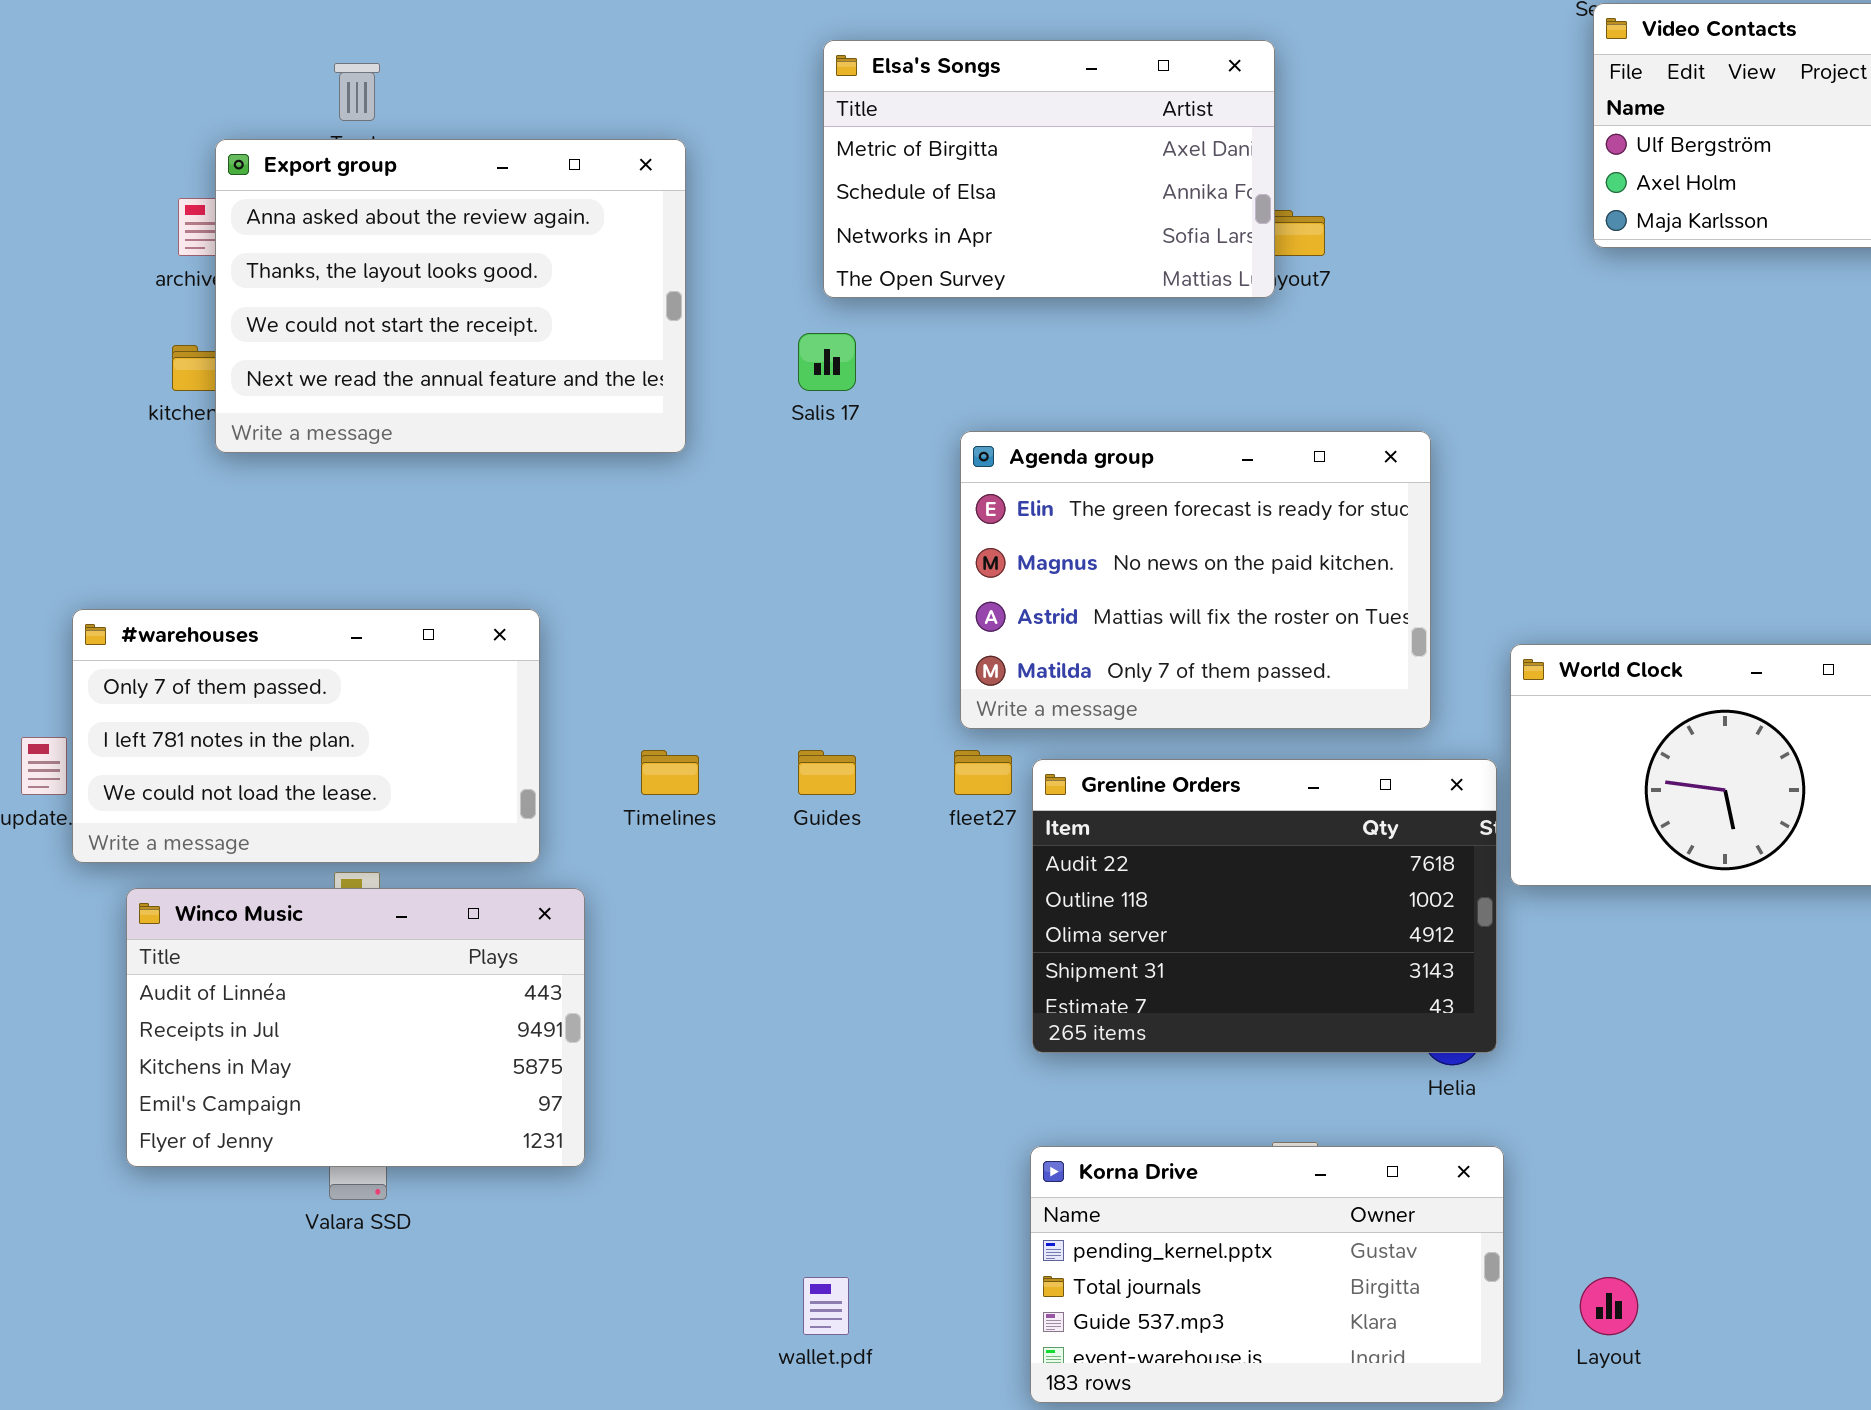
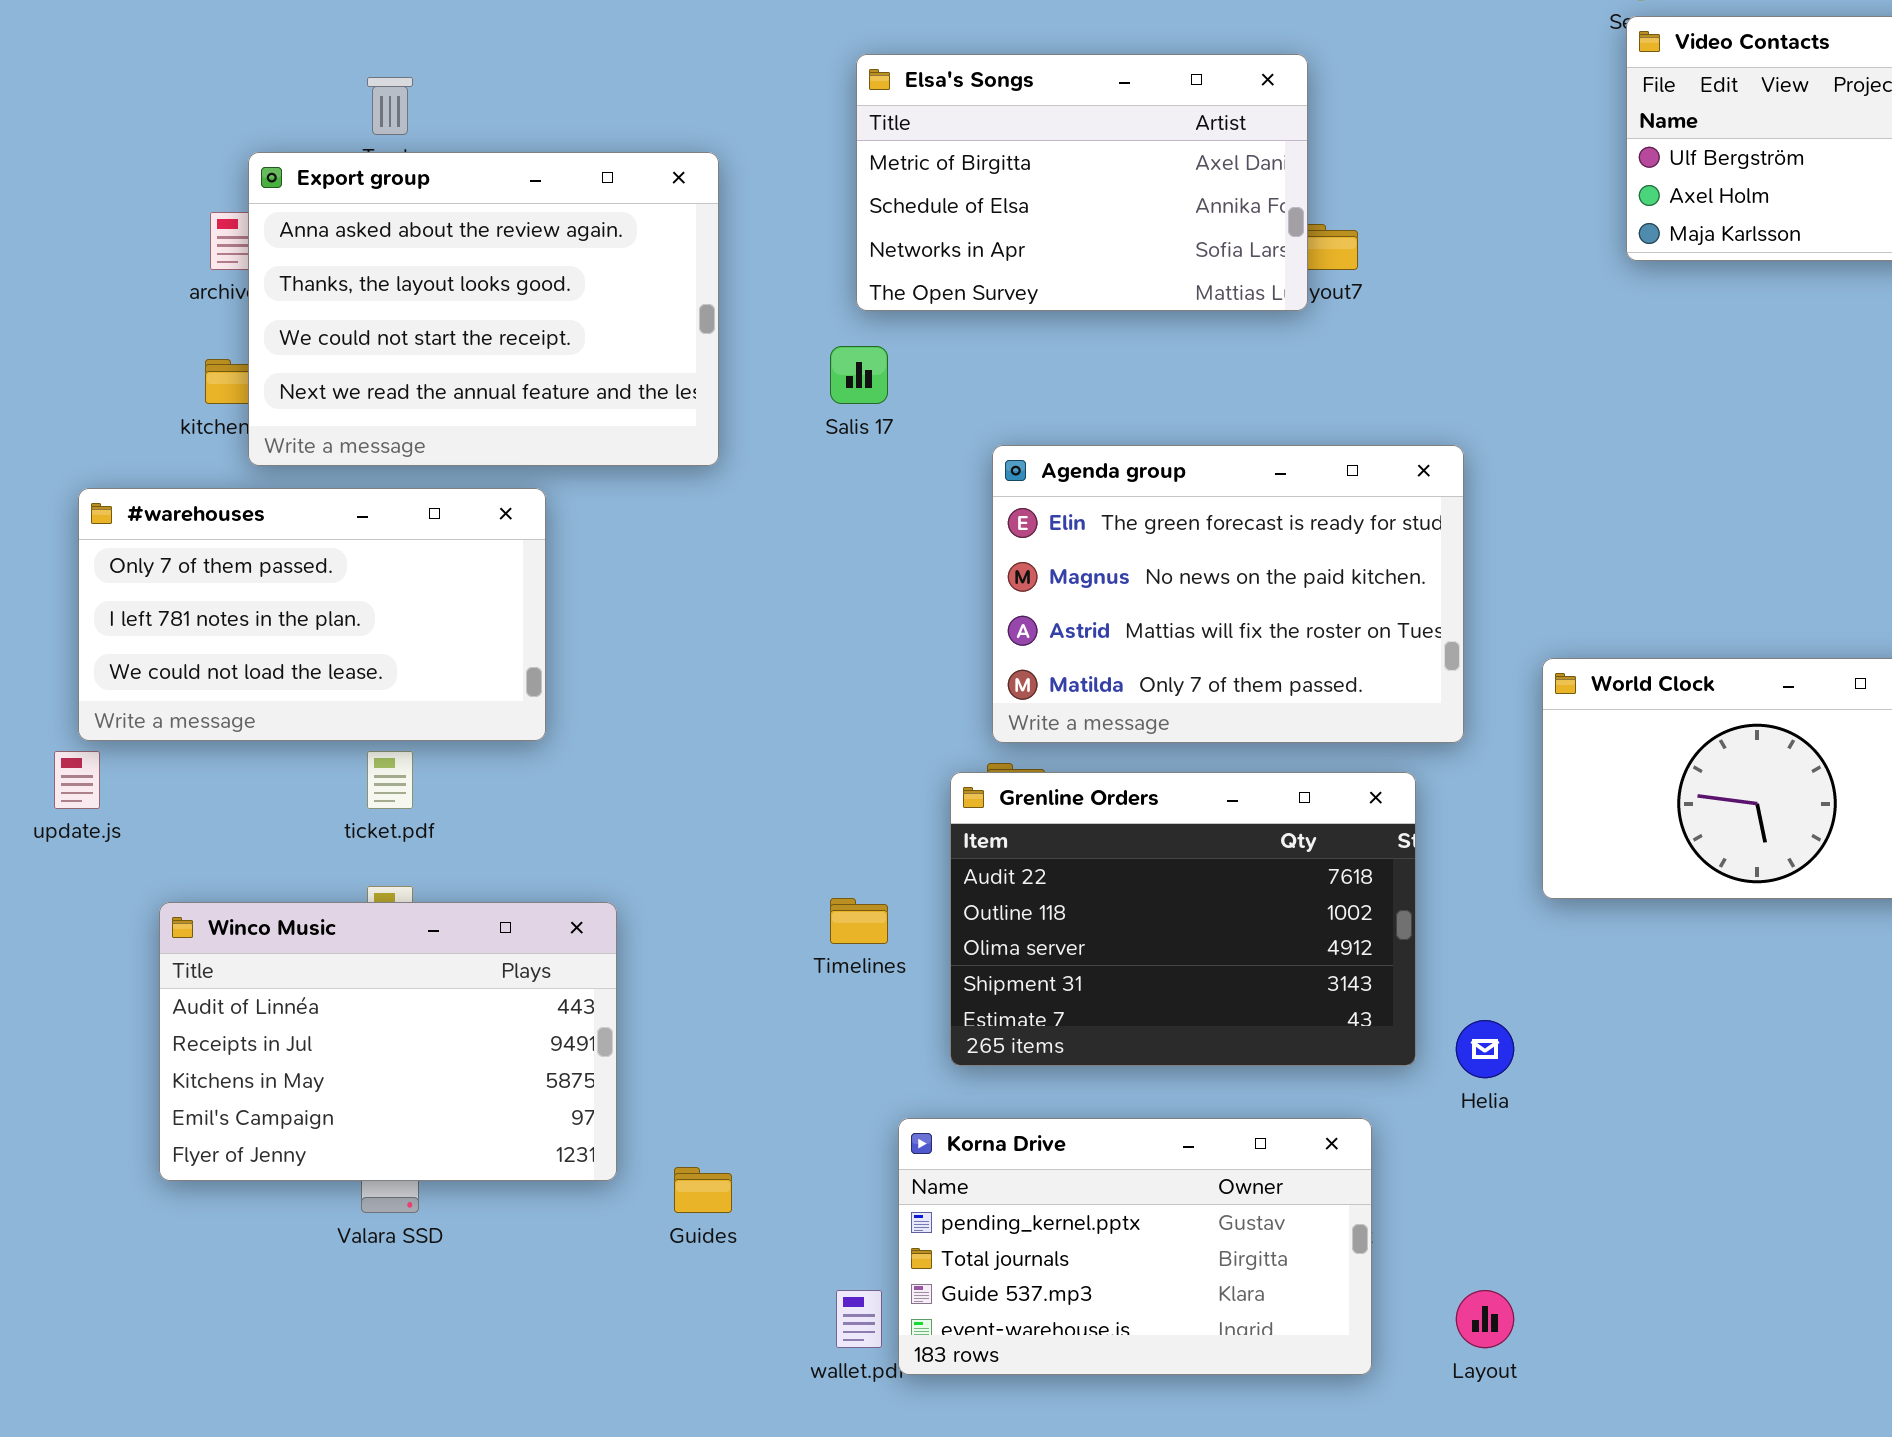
#warehouses: [72,609,540,863] -> [78,488,546,741], moved
Timelines: [641,750,699,795] -> [830,898,888,944], moved
Guides: [798,750,856,795] -> [674,1167,732,1213], moved
Grenline Orders: [1032,759,1497,1053] -> [950,772,1416,1066], moved
Korna Drive: [1030,1146,1504,1403] -> [898,1118,1372,1375], moved
Layout: [1580,1277,1638,1335] -> [1456,1290,1514,1348], moved

